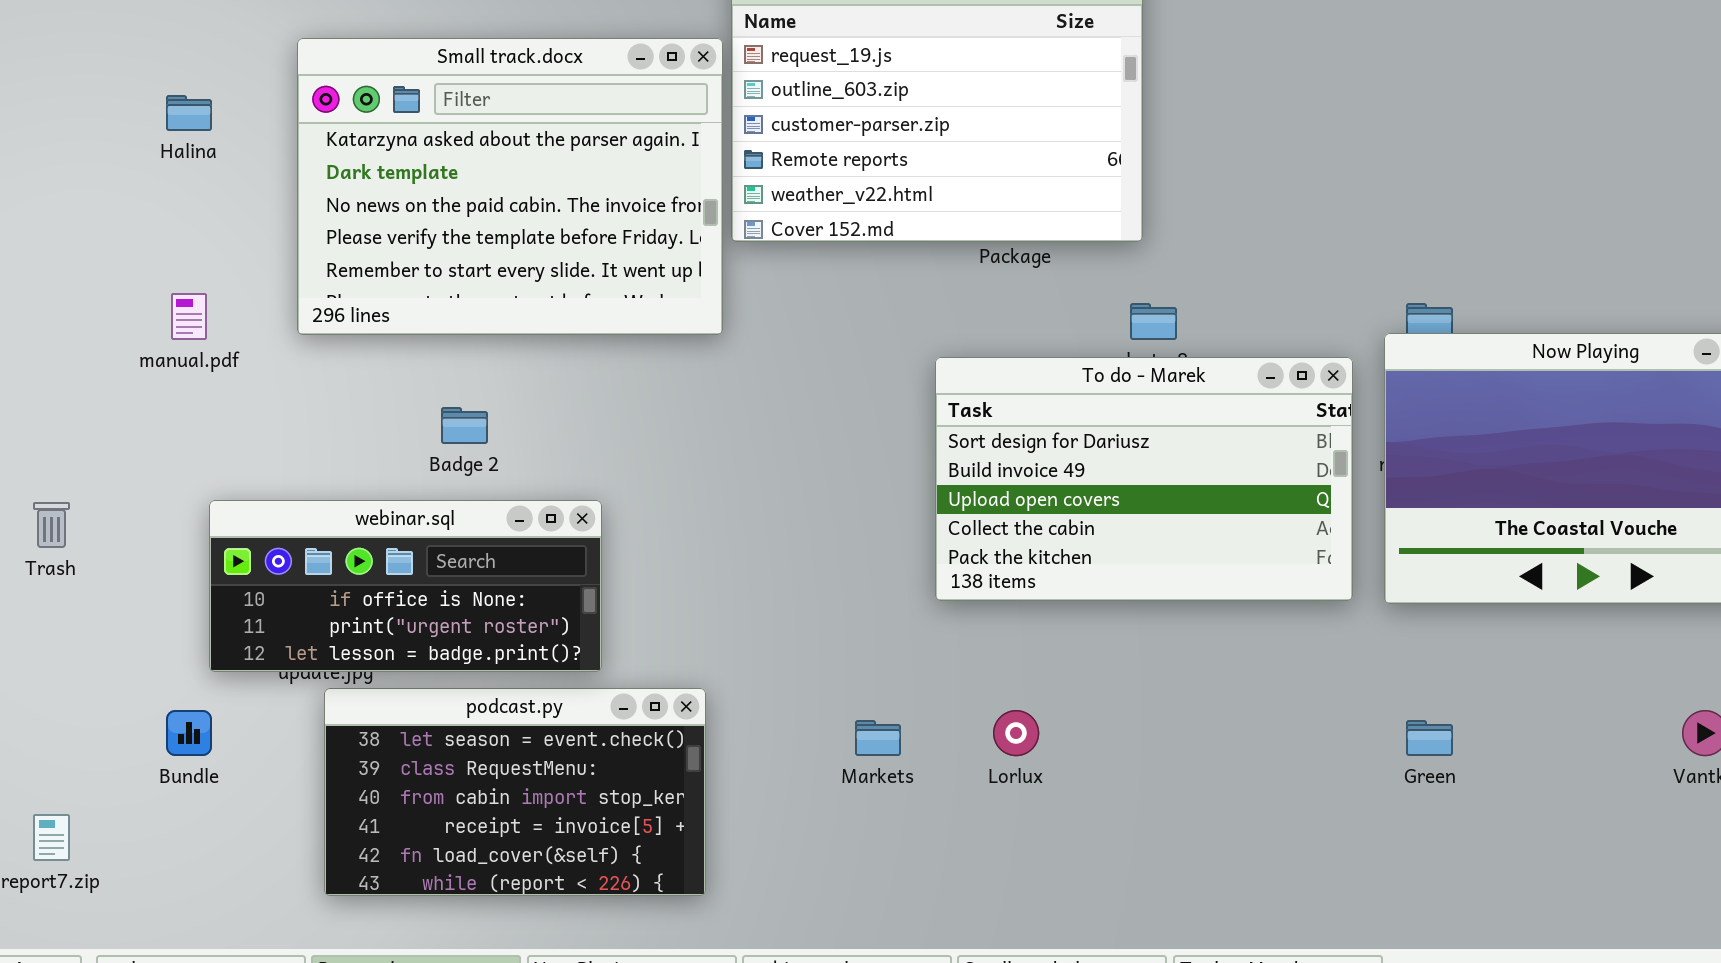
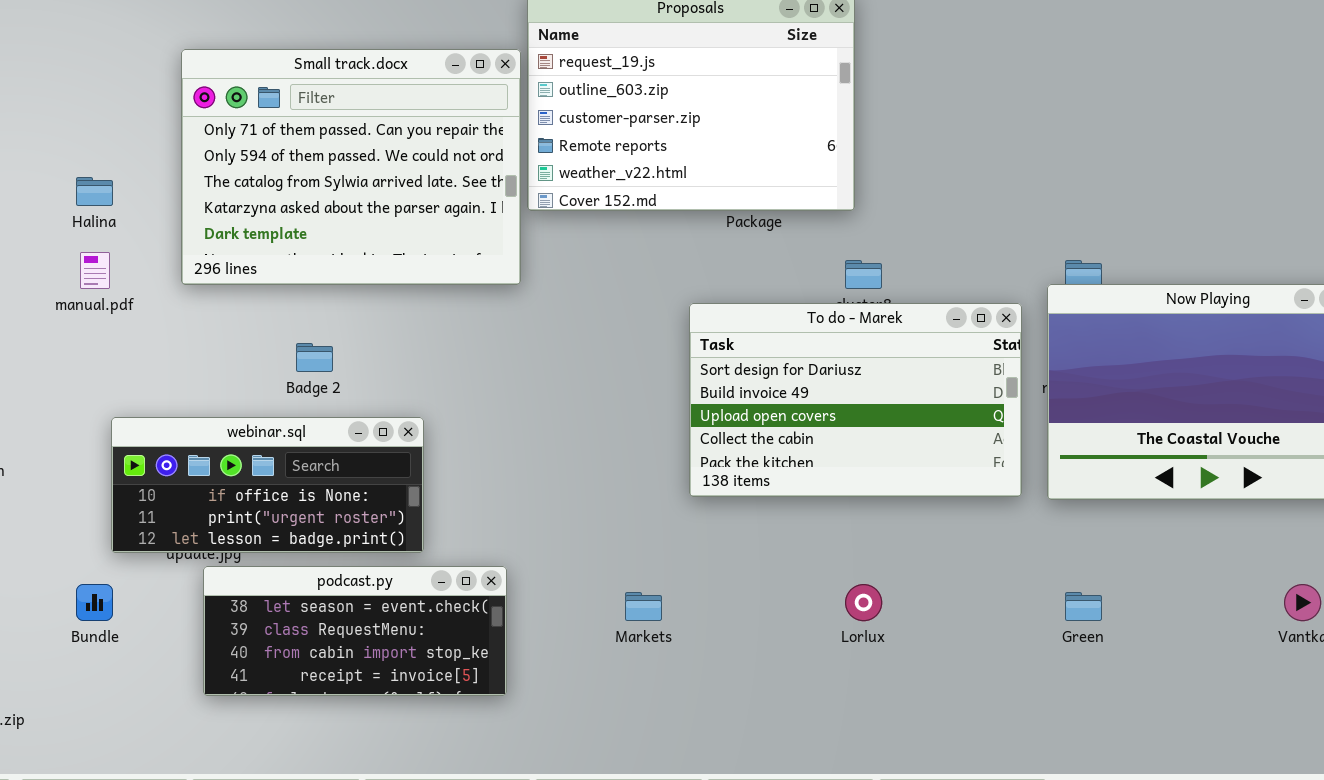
Small track.docx: [297,38,723,335] -> [181,49,521,285], scrolled up 3 rows
Halina: [166,95,212,131] -> [76,177,113,206], moved
podcast.py: [324,688,706,896] -> [203,566,507,696], resized
Lorlux: [993,710,1039,756] -> [845,584,882,621], moved

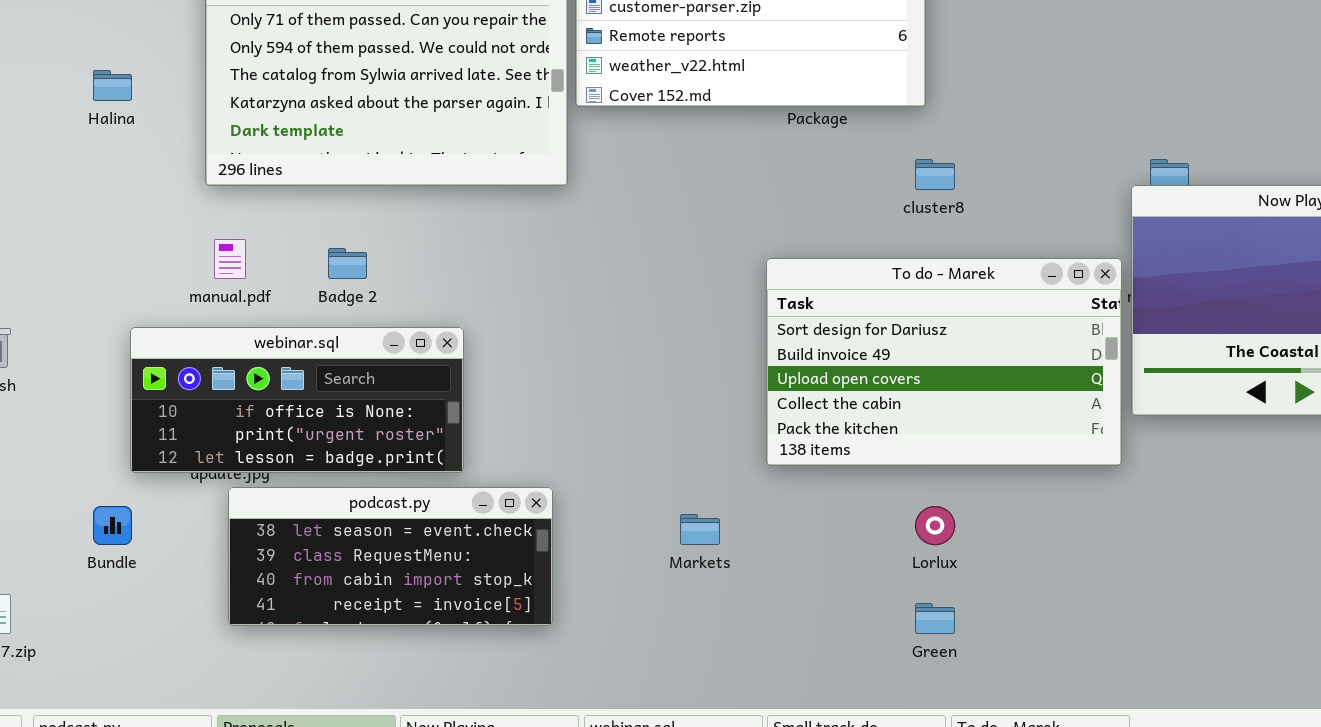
manual.pdf: [80,252,110,289] -> [214,239,246,279], moved
To do - Marek: [689,303,1022,497] -> [766,258,1122,466], moved
Green: [1065,592,1102,621] -> [915,603,955,634], moved

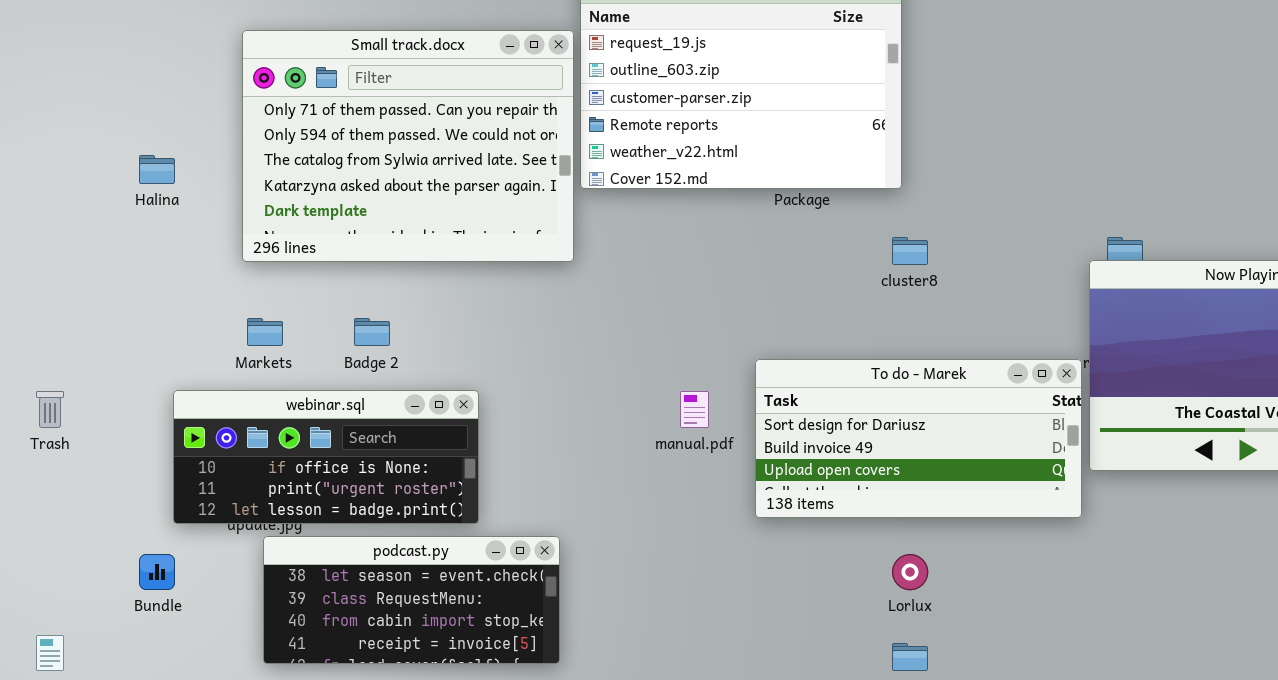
manual.pdf: [214,239,246,279] -> [680,391,709,428], moved
To do - Marek: [766,258,1122,466] -> [755,359,1082,518], resized
Markets: [680,514,720,545] -> [247,318,283,346], moved

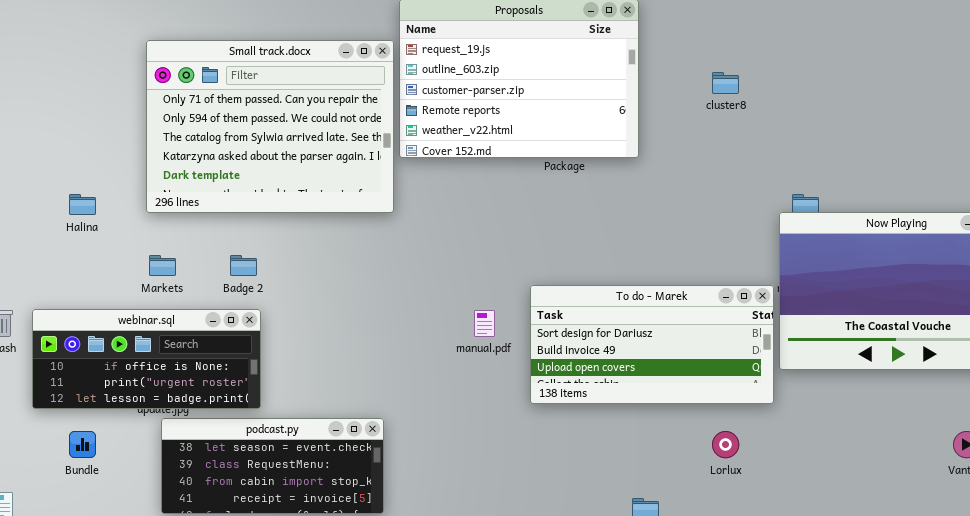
Halina: [139,155,175,184] -> [69,194,96,215], moved
cluster8: [892,237,928,265] -> [712,72,739,94], moved
webinar.sql: [173,390,479,524] -> [32,309,261,409], moved
Lorlux: [892,554,928,590] -> [712,431,739,458], moved

